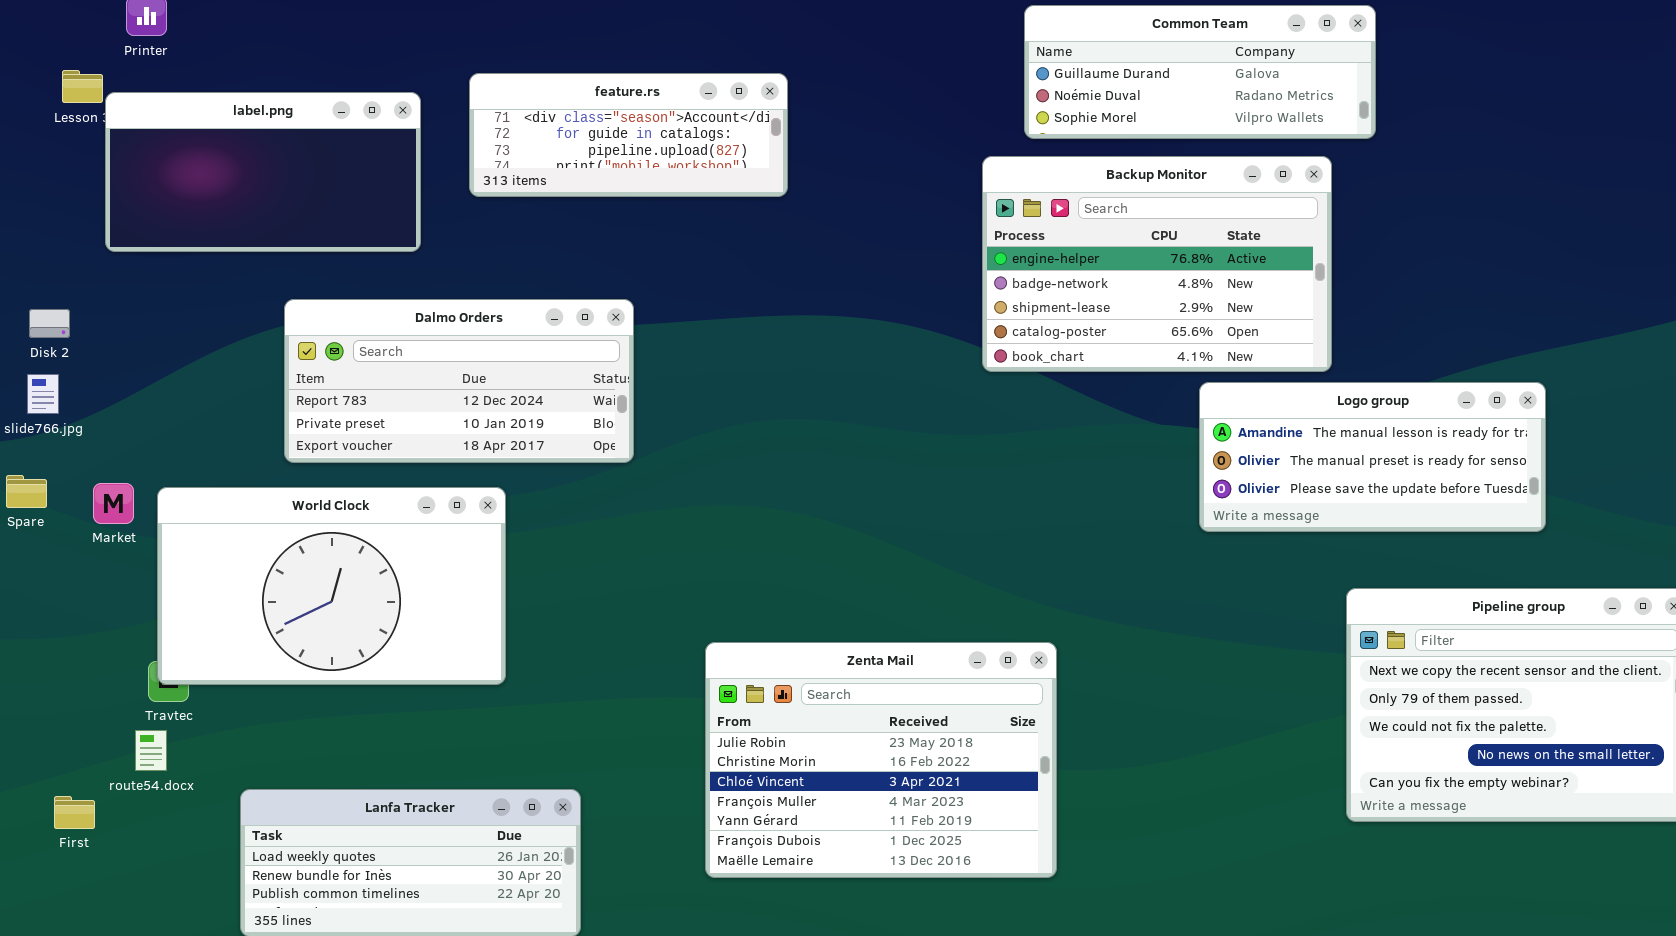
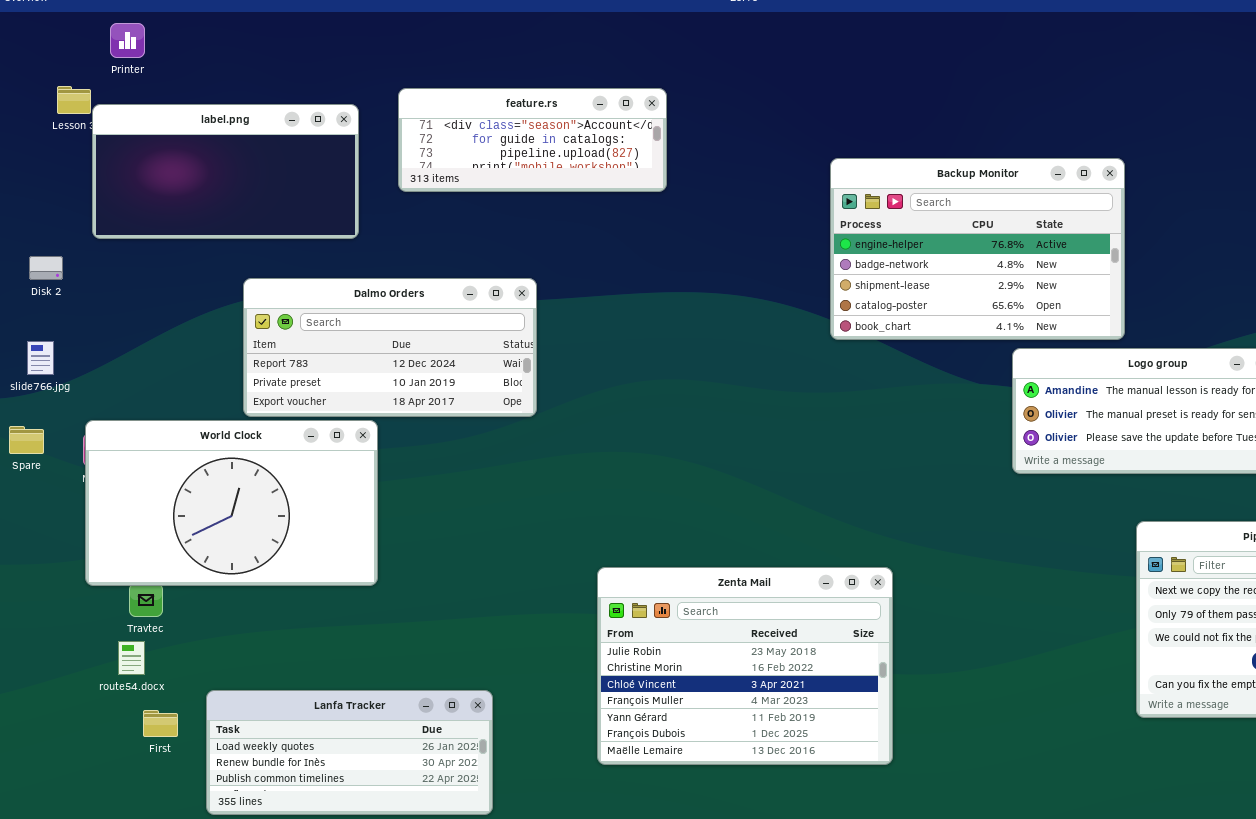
Common Team: [1024,5,1376,139] -> none, closed
Disk 2: [29,309,70,338] -> [29,256,63,280], moved
World Clock: [157,487,506,685] -> [85,420,378,586], moved
First: [54,796,95,829] -> [143,710,178,737], moved

